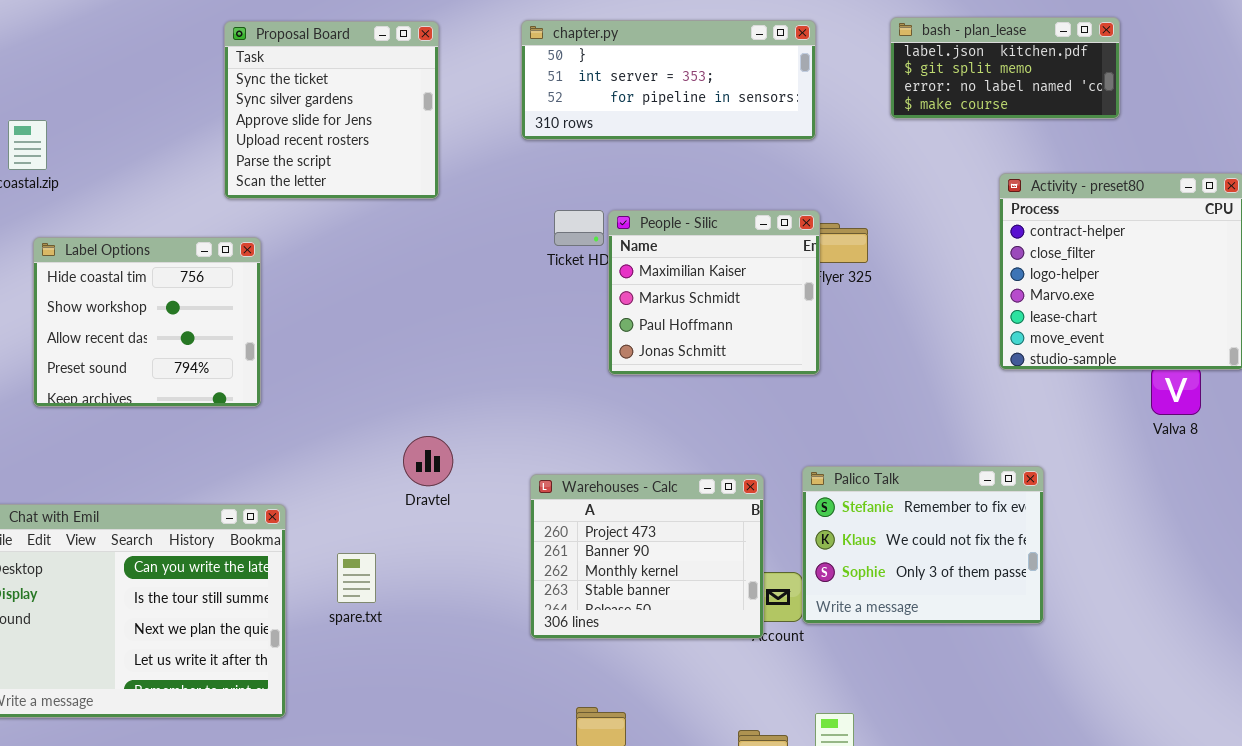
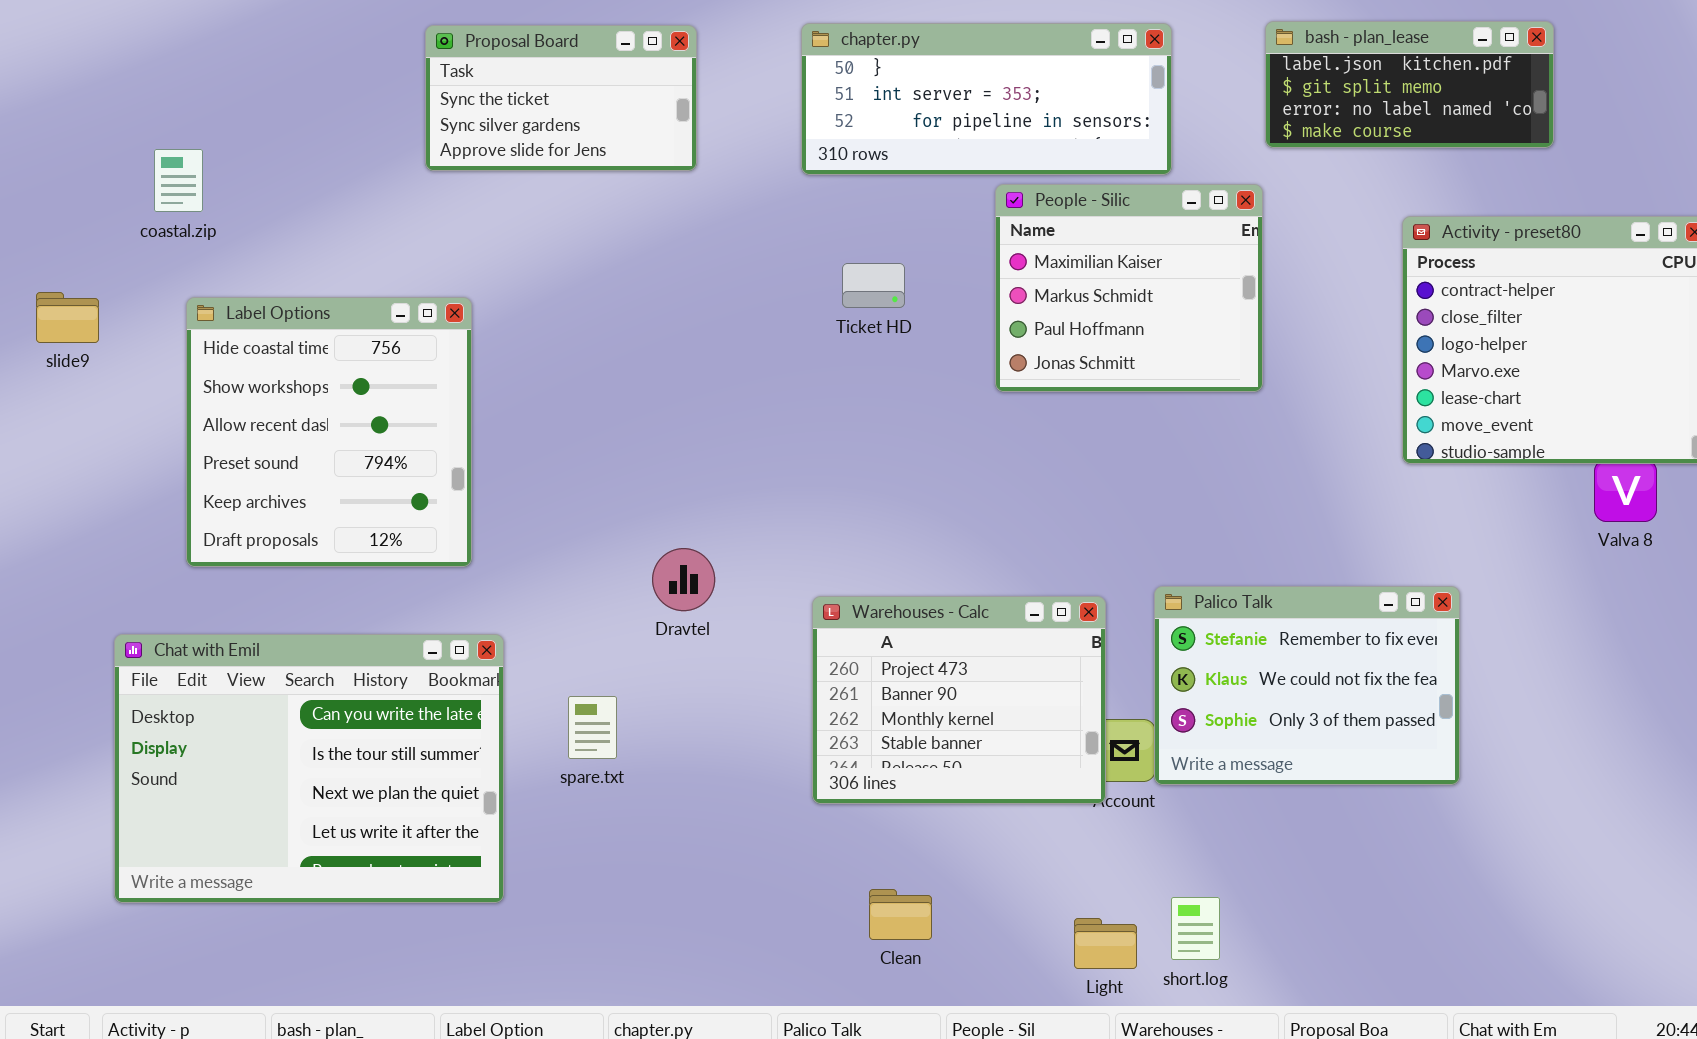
Proposal Board: [224,21,439,199] -> [425,25,697,171], resized
People - Silic: [608,210,820,375] -> [995,184,1263,392], moved
Label Options: [33,237,261,407] -> [186,297,472,567], resized

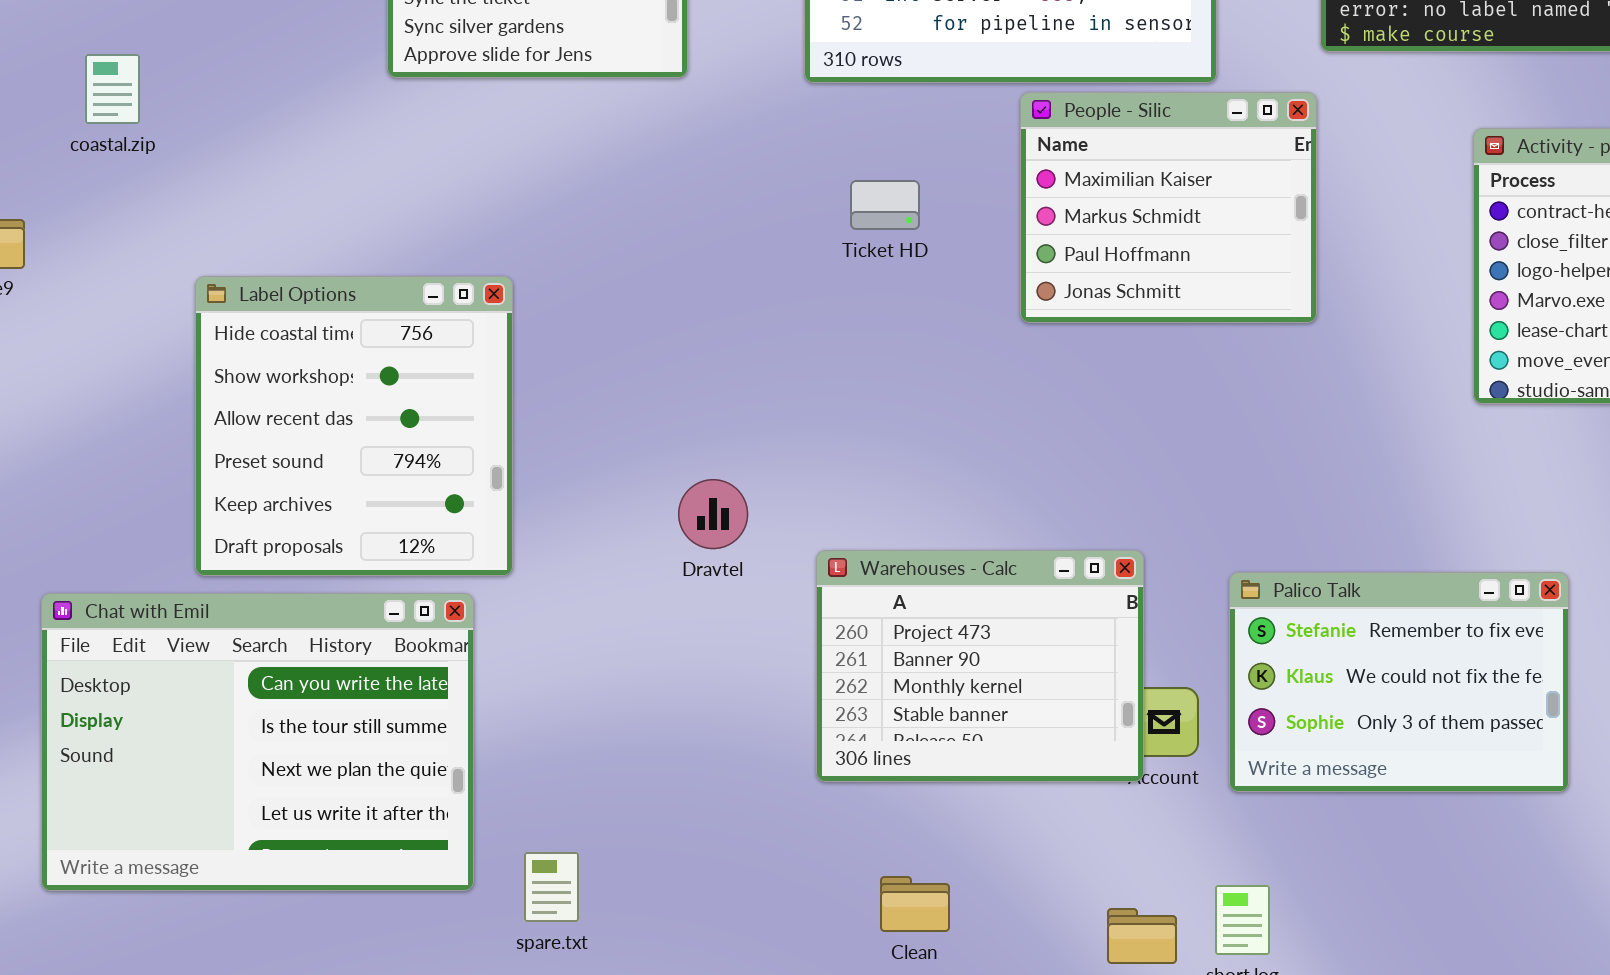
Label Options: [186,297,472,567] -> [195,276,513,576], moved
Dravtel: [652,548,715,611] -> [678,479,748,549], moved
Palico Talk: [1154,586,1460,785] -> [1229,572,1569,792], moved
spare.txt: [568,696,617,759] -> [524,852,579,922], moved

